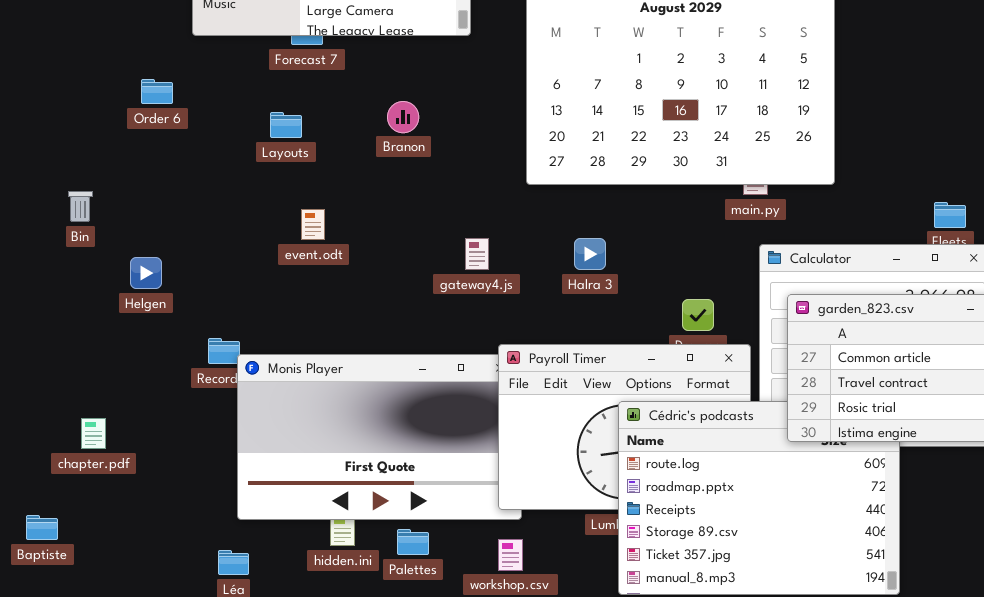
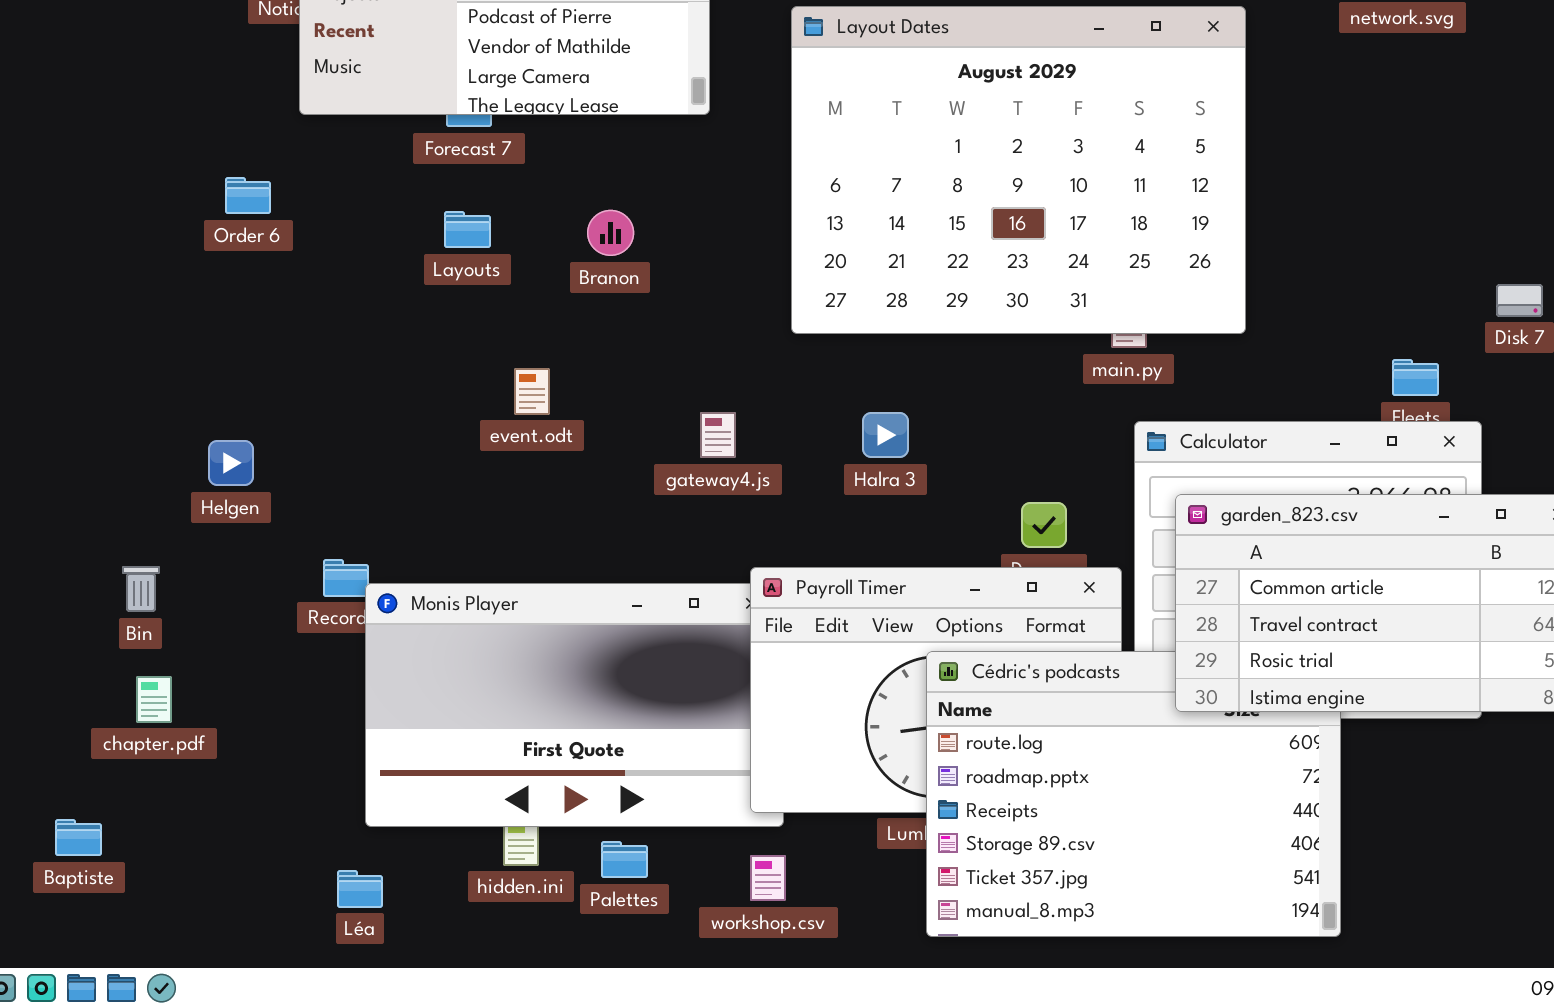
Layouts: [270,112,302,138] -> [444,211,491,248], moved
Bin: [68,191,93,222] -> [122,566,160,612], moved
event.odt: [301,209,325,240] -> [514,368,550,415], moved

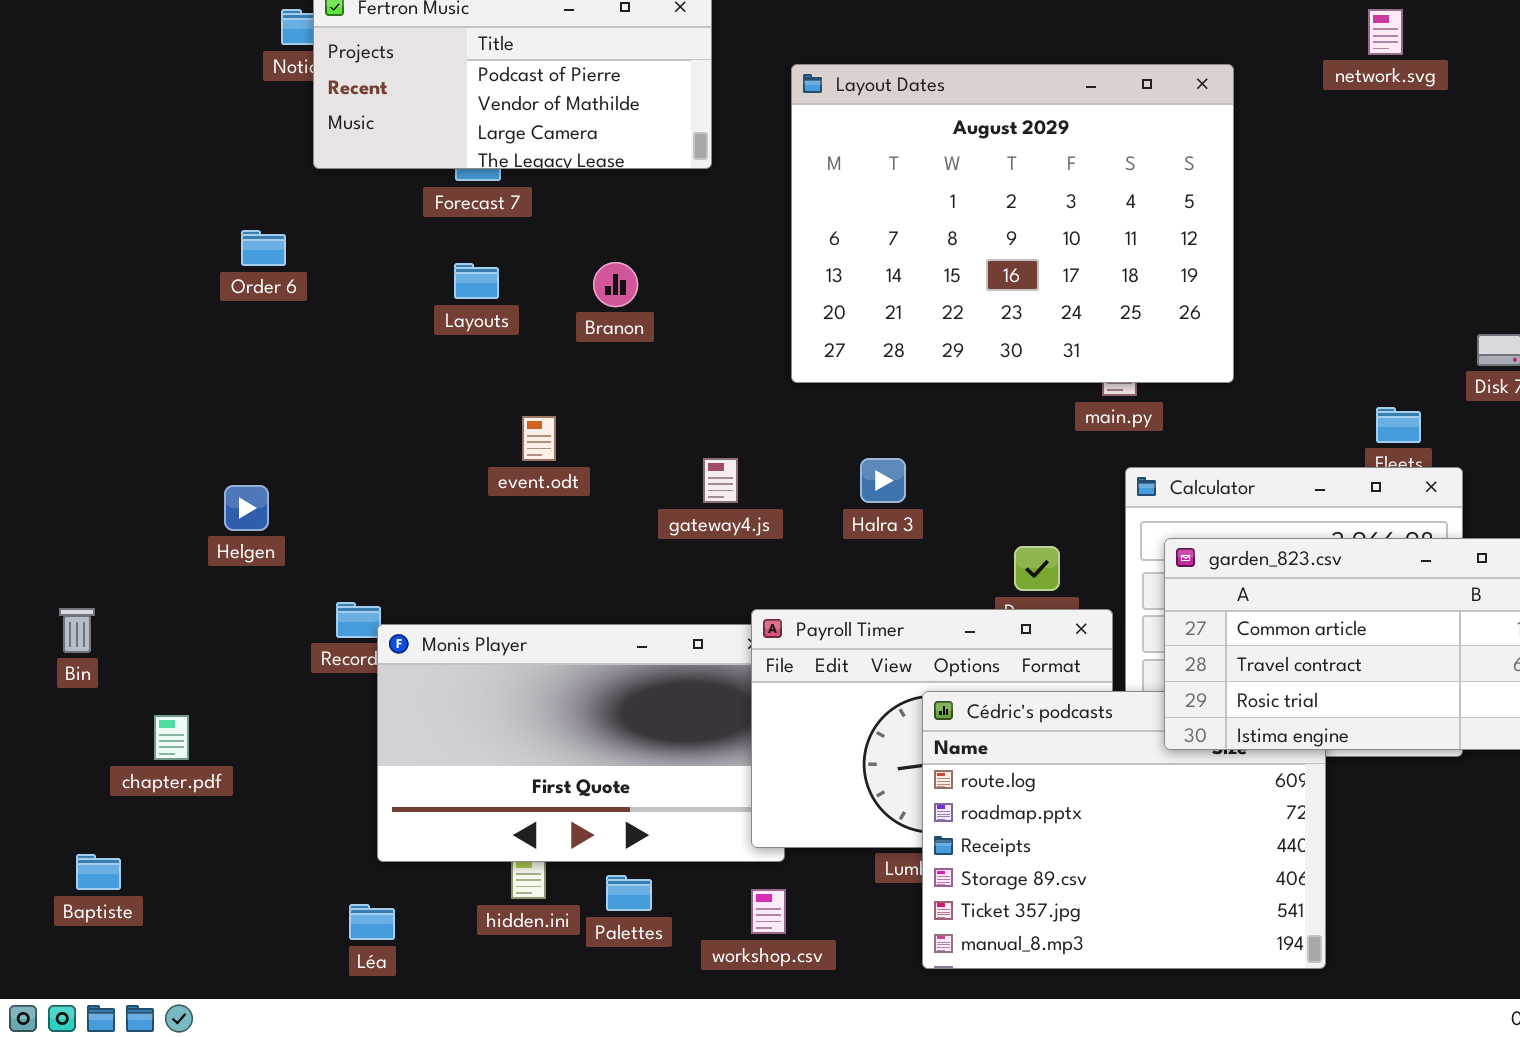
Bin: [122,566,160,612] -> [59,608,95,653], moved

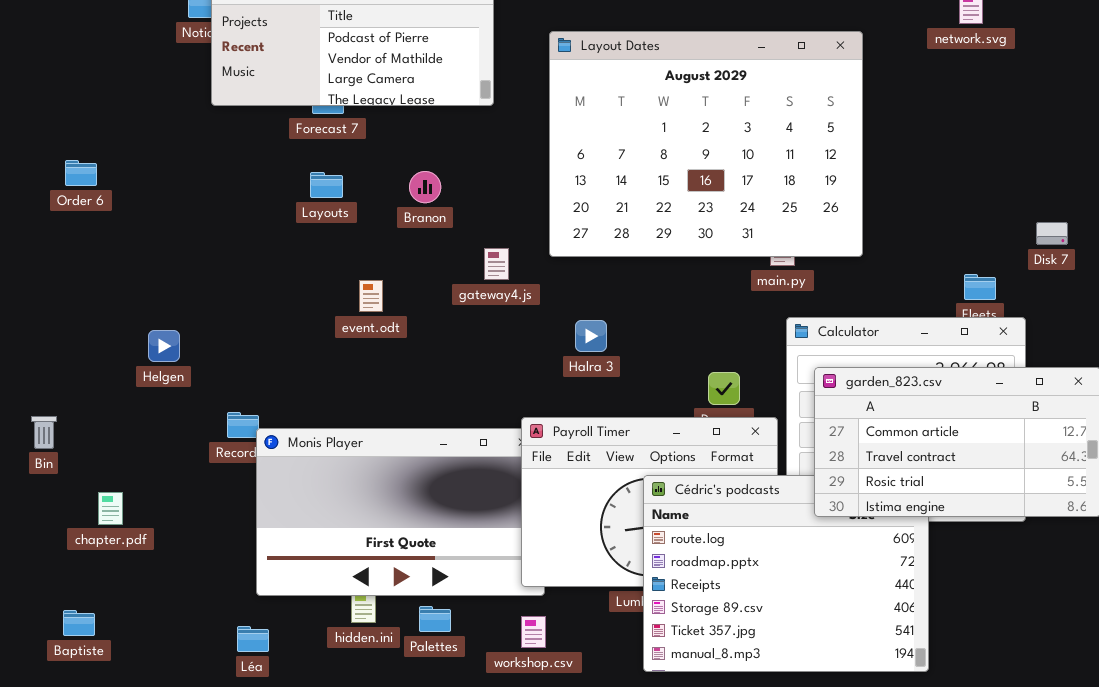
Order 6: [241,230,286,266] -> [65,160,97,186], moved
gateway4.js: [703,458,738,503] -> [484,248,509,280], moved
Halra 3: [860,458,906,503] -> [575,320,607,352], moved
Baptiste: [76,854,121,890] -> [63,610,95,636], moved

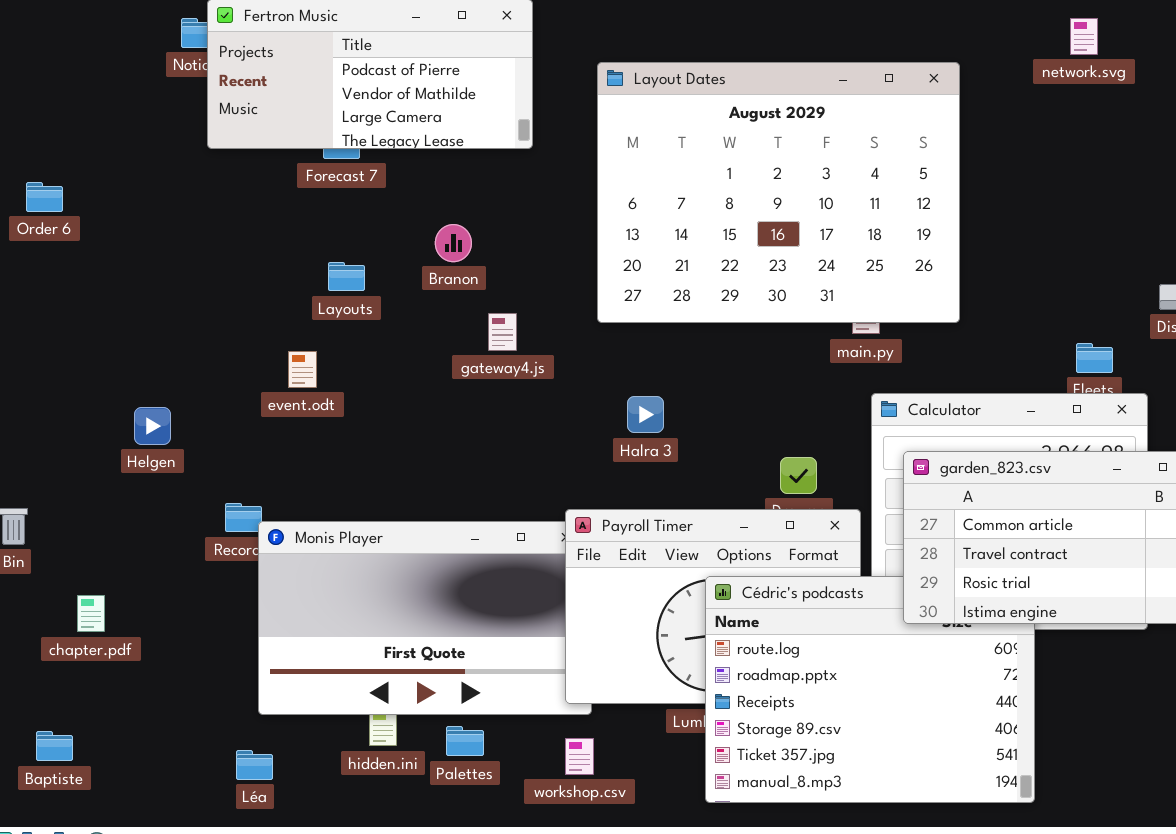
Order 6: [65,160,97,186] -> [26,182,63,212], moved
Layouts: [310,172,343,198] -> [328,262,365,291], moved
gateway4.js: [484,248,509,280] -> [488,313,517,351], moved
event.odt: [359,280,383,312] -> [288,351,317,388], moved

